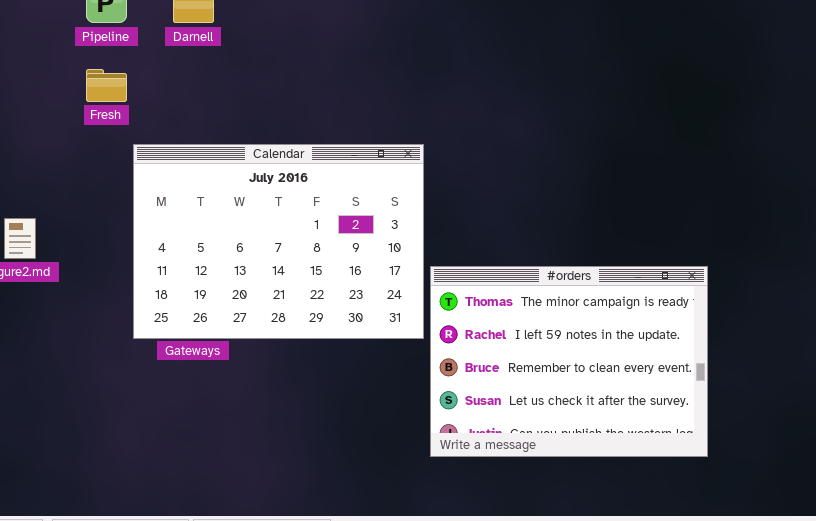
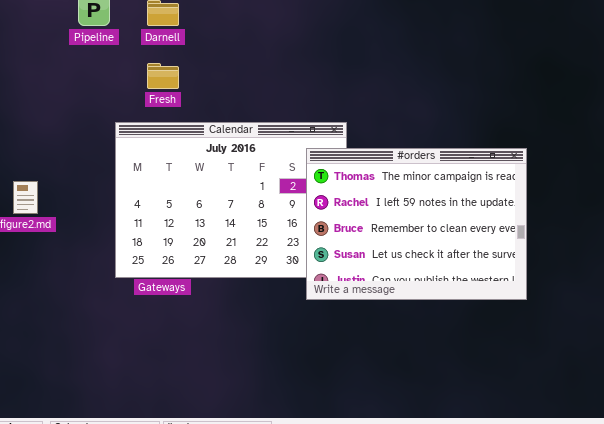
Fresh: [86,69,127,102] -> [147,63,179,89], moved
#orders: [430,266,708,457] -> [306,148,527,300], moved

